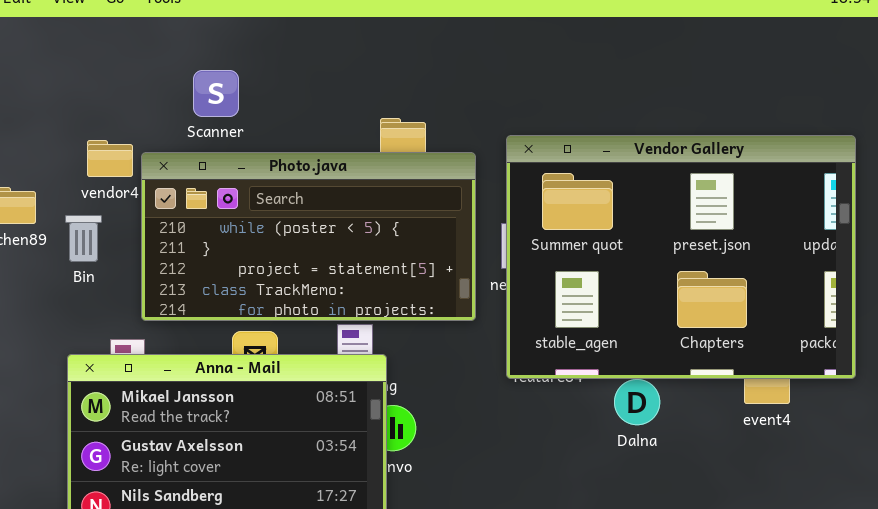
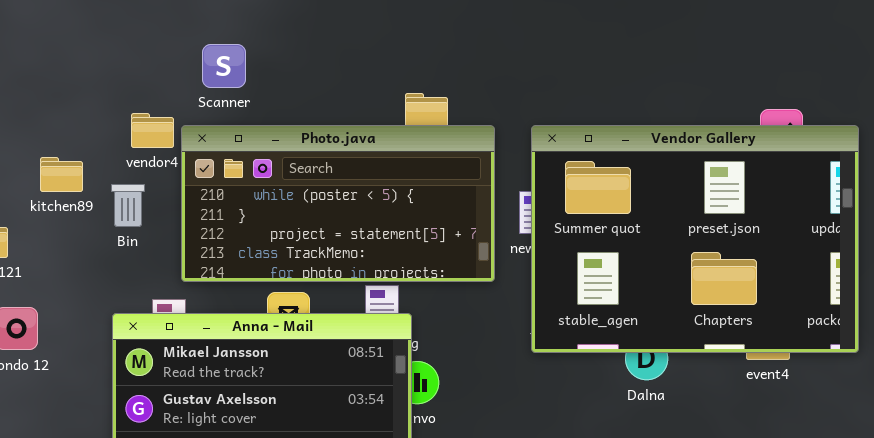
Scanner: [193,70,239,117] -> [202,44,246,88], moved
Vendor Gallery: [506,135,856,379] -> [531,125,859,353], moved

